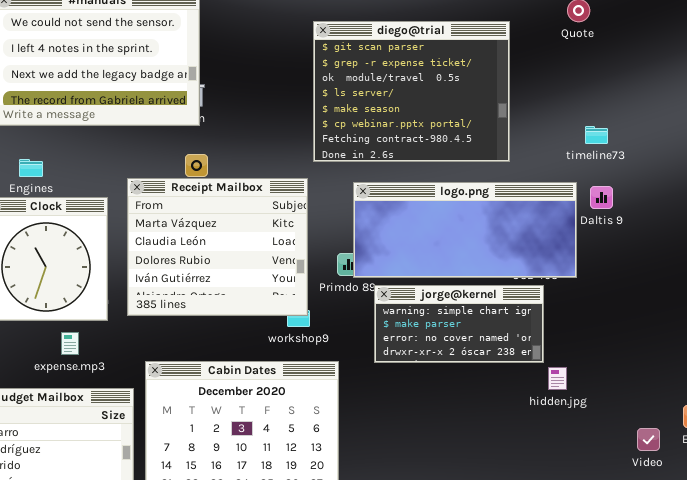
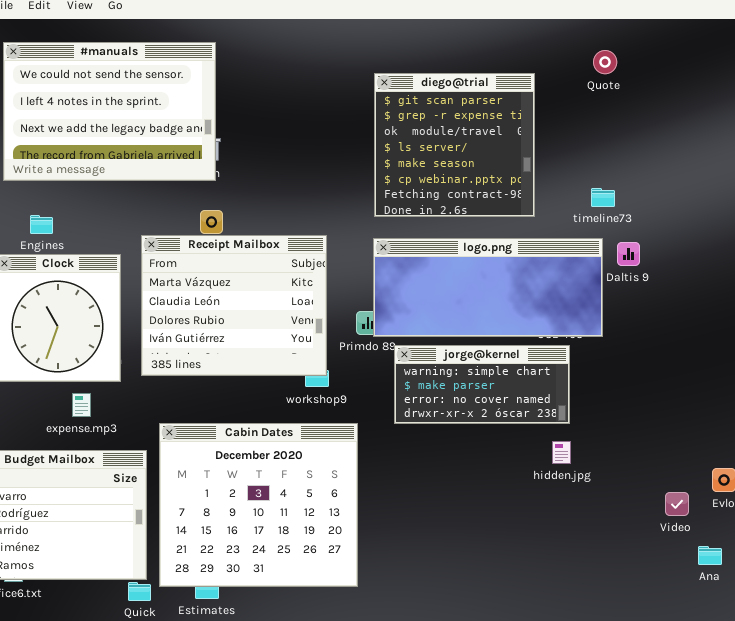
diego@trial: [313,21,510,162] -> [374,73,535,217], resized
timeline73: [585,126,608,144] -> [591,188,615,207], moved
hidden.jpg: [548,367,567,390] -> [552,441,571,464], moved

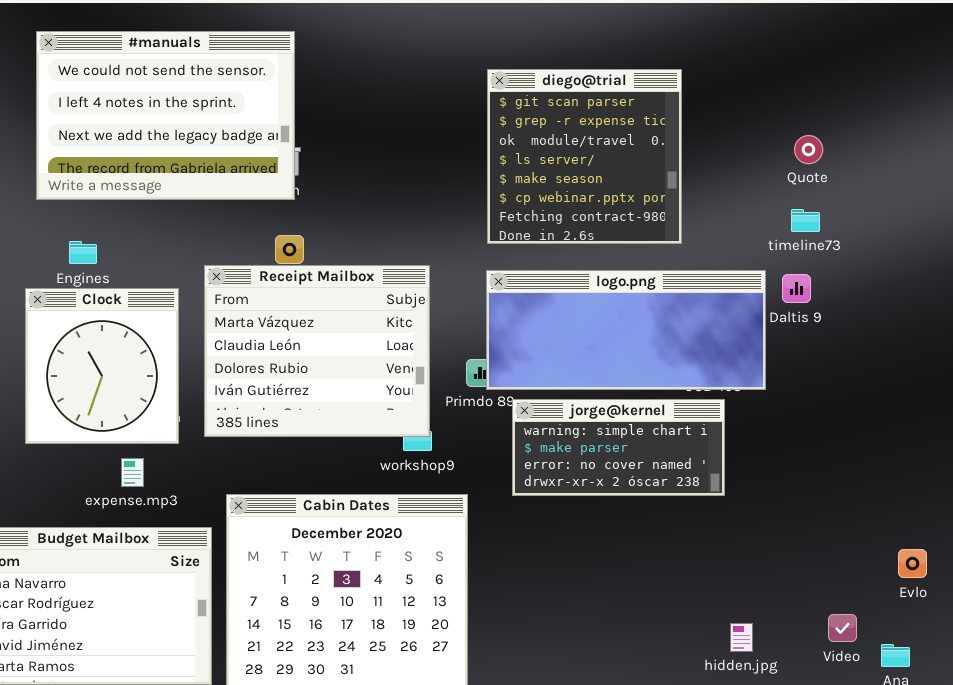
Quote: [593,50,617,74] -> [794,135,823,164], moved
timeline73: [591,188,615,207] -> [791,209,820,232], moved
hidden.jpg: [552,441,571,464] -> [730,623,753,652], moved
Video: [665,492,689,516] -> [828,614,857,642], moved

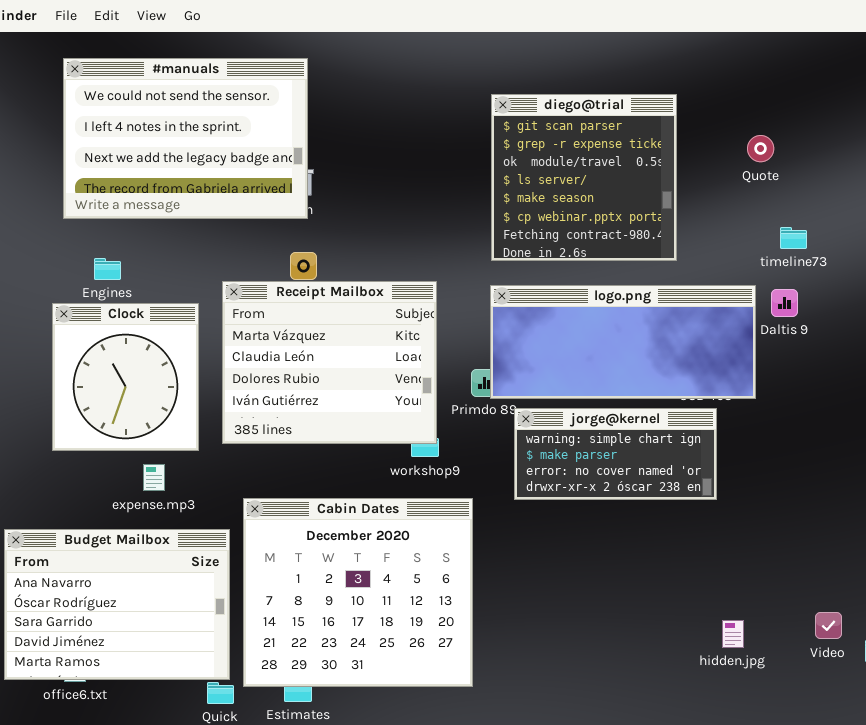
Quote: [794,135,823,164] -> [747,135,774,162], moved

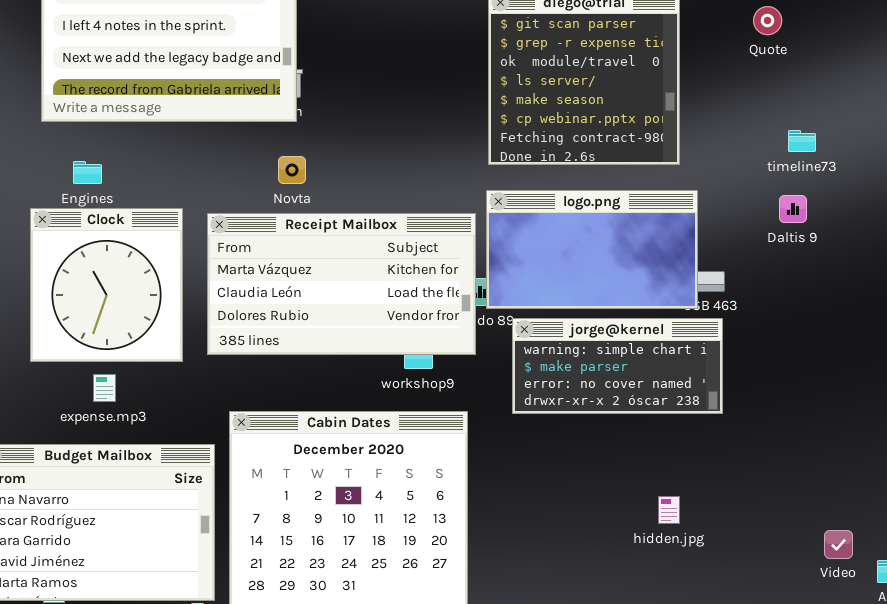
Quote: [747,135,774,162] -> [753,6,782,35], moved
Receipt Mailbox: [222,281,437,444] -> [207,213,476,355], resized
logo.png: [490,285,756,399] -> [486,190,698,309], resized
expense.mp3: [143,464,165,491] -> [93,374,116,402], moved
hidden.jpg: [722,620,744,648] -> [658,496,680,524], moved

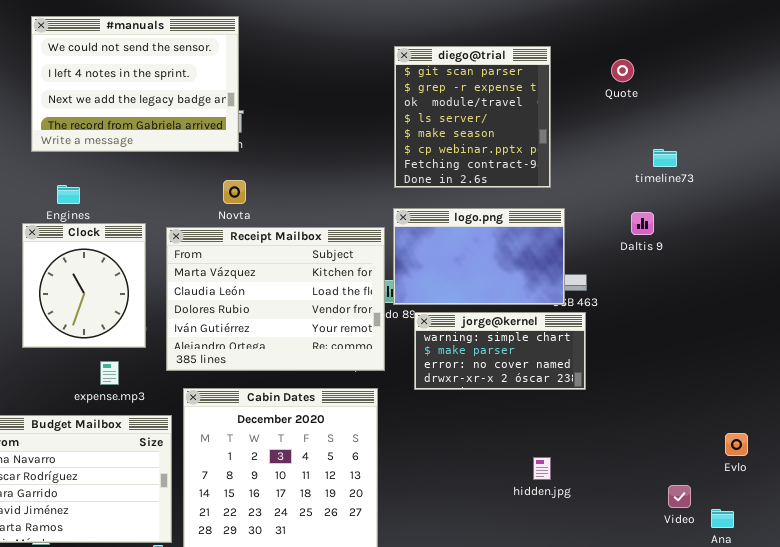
timeline73: [788,130,816,152] -> [653,149,677,167], moved
Receipt Mailbox: [207,213,476,355] -> [166,227,385,371], resized
expense.mp3: [93,374,116,402] -> [100,361,119,385], moved

